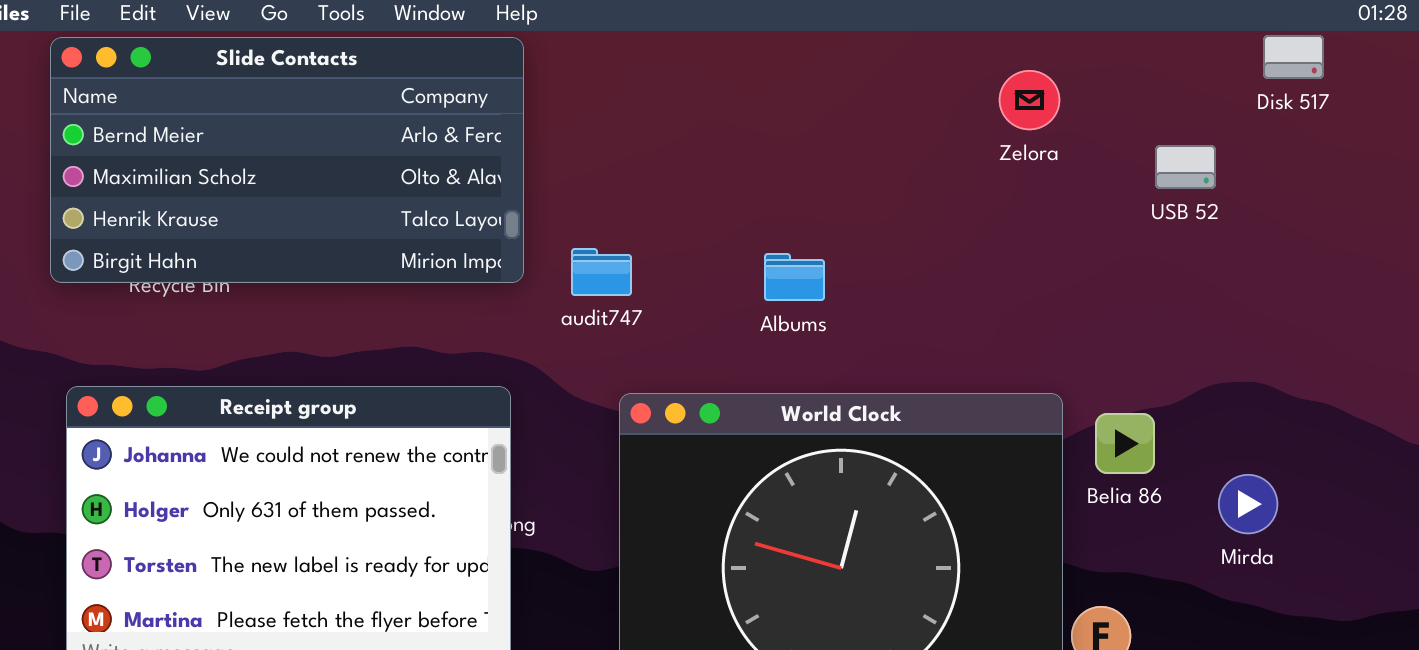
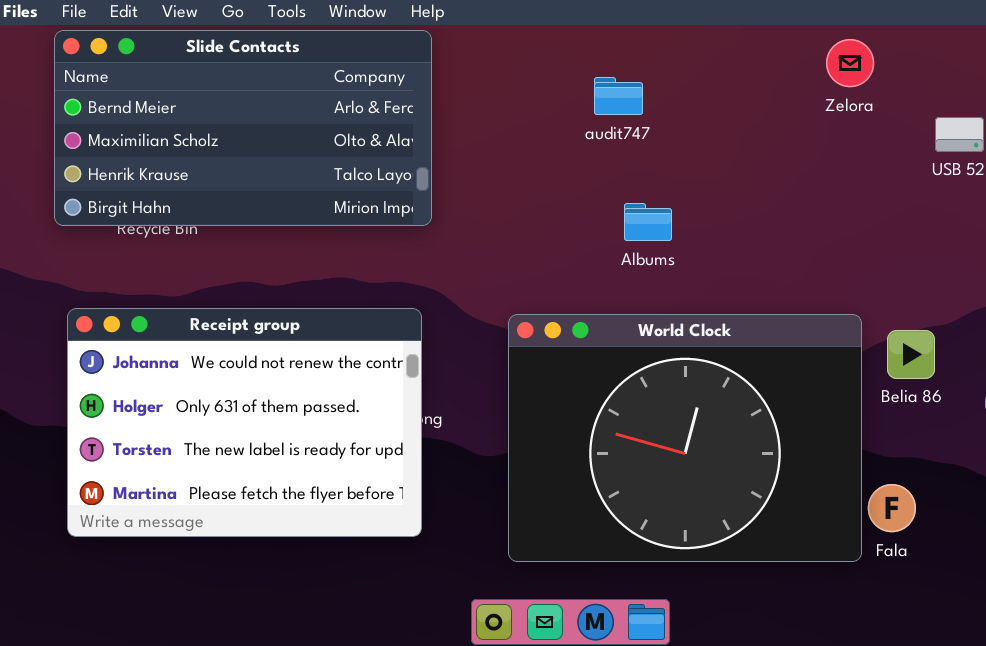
Zelora: [999,70,1060,130] -> [826,39,874,87], moved
audit747: [571,248,632,296] -> [594,77,643,115], moved

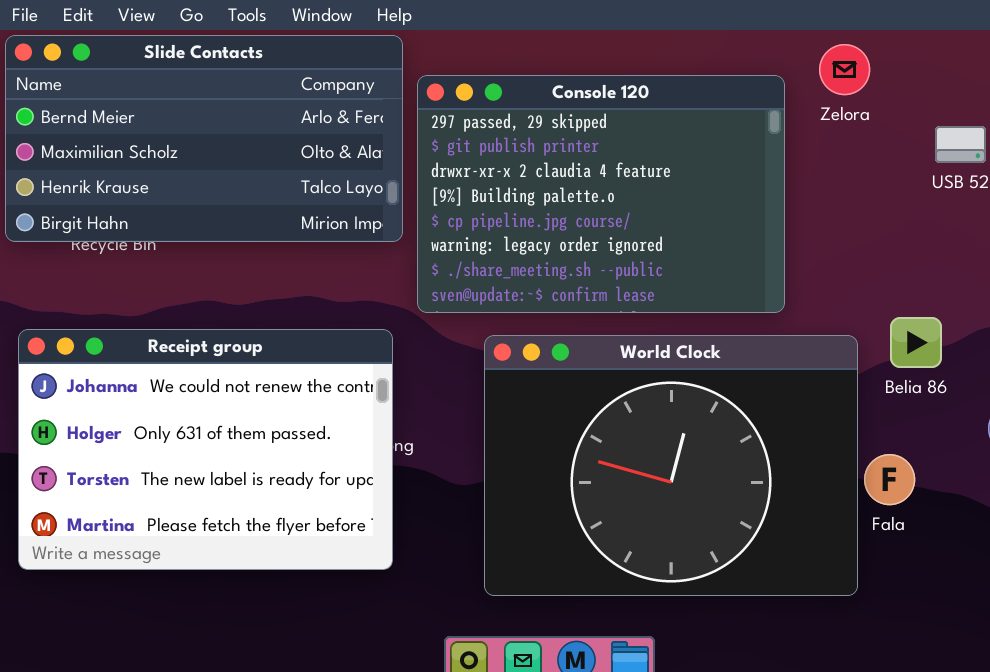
Console 120: none -> [417,75,785,313], opened
Belia 86: [887,330,935,379] -> [890,317,942,368], moved
Fala: [868,484,916,532] -> [864,454,915,505], moved

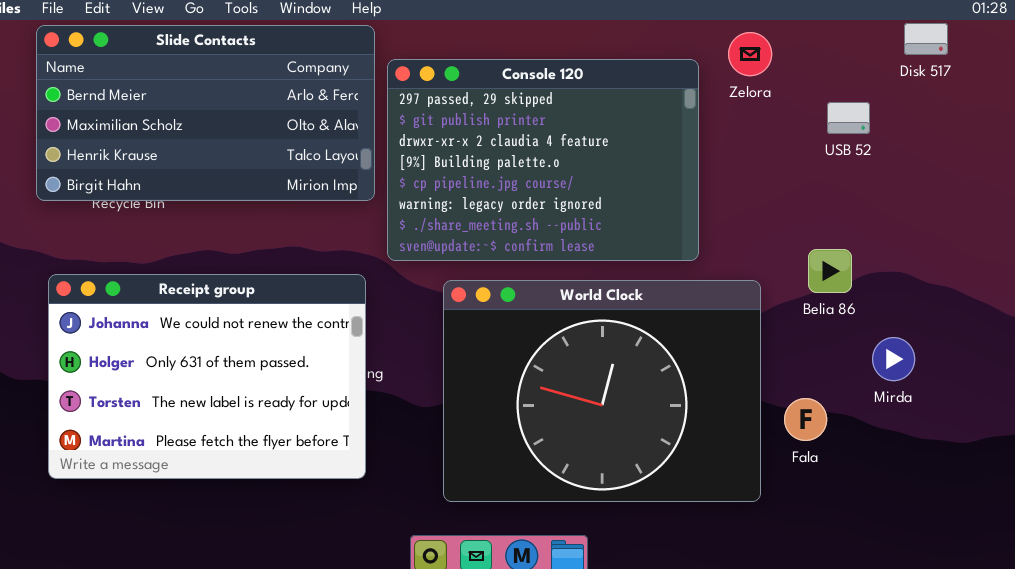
Belia 86: [890,317,942,368] -> [808,249,852,293], moved
Fala: [864,454,915,505] -> [784,398,827,441], moved

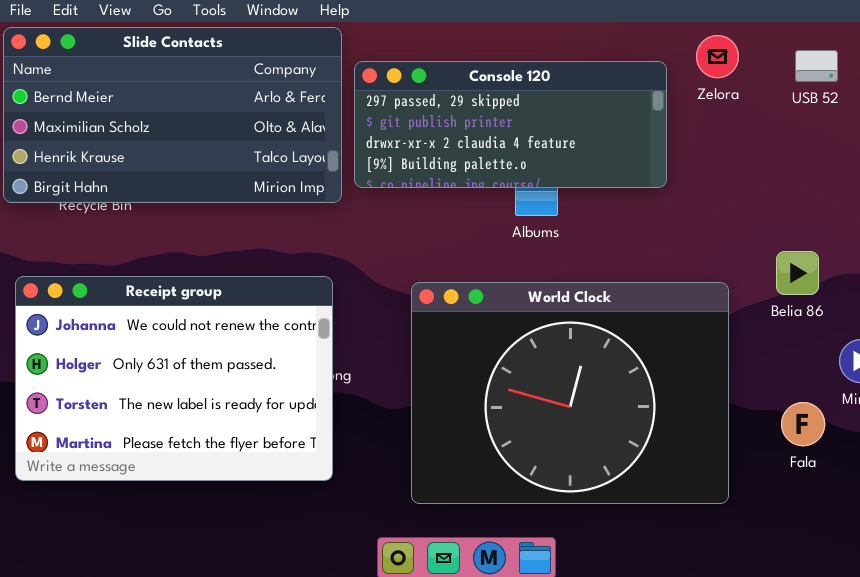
Console 120: [387,59,699,261] -> [354,61,667,188], resized
USB 52: [827,102,870,134] -> [795,50,838,82], moved
Fala: [784,398,827,441] -> [781,402,825,446], moved

